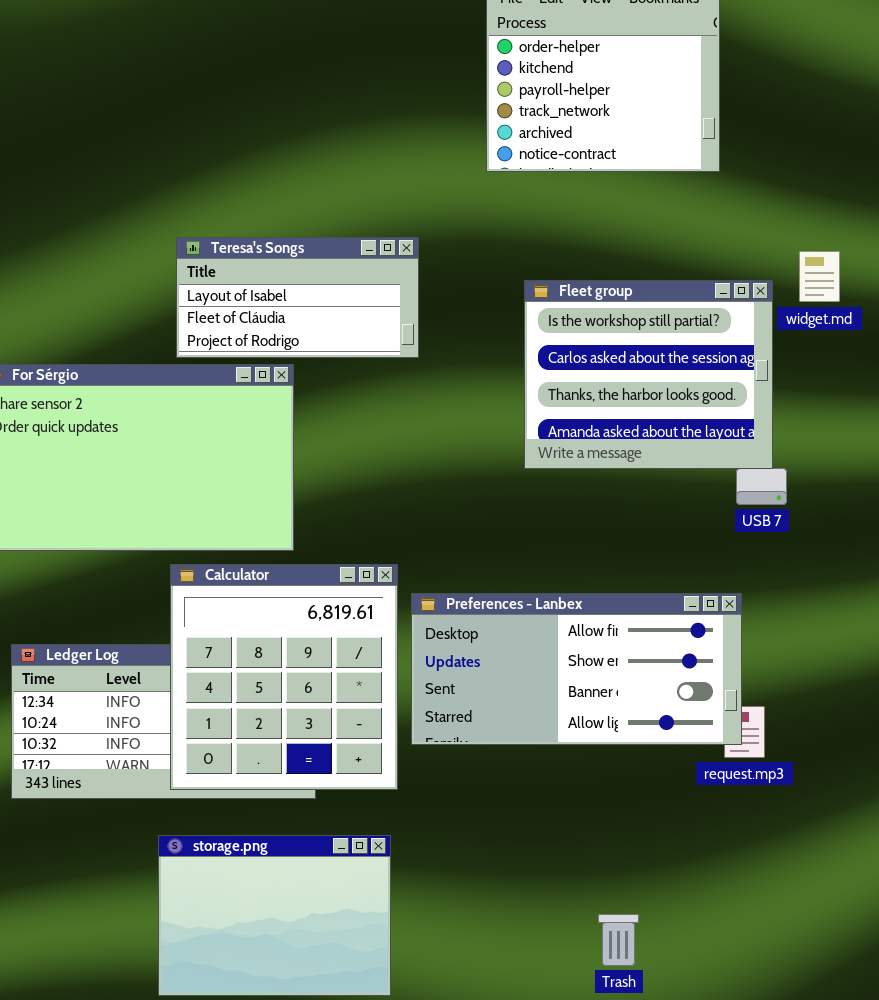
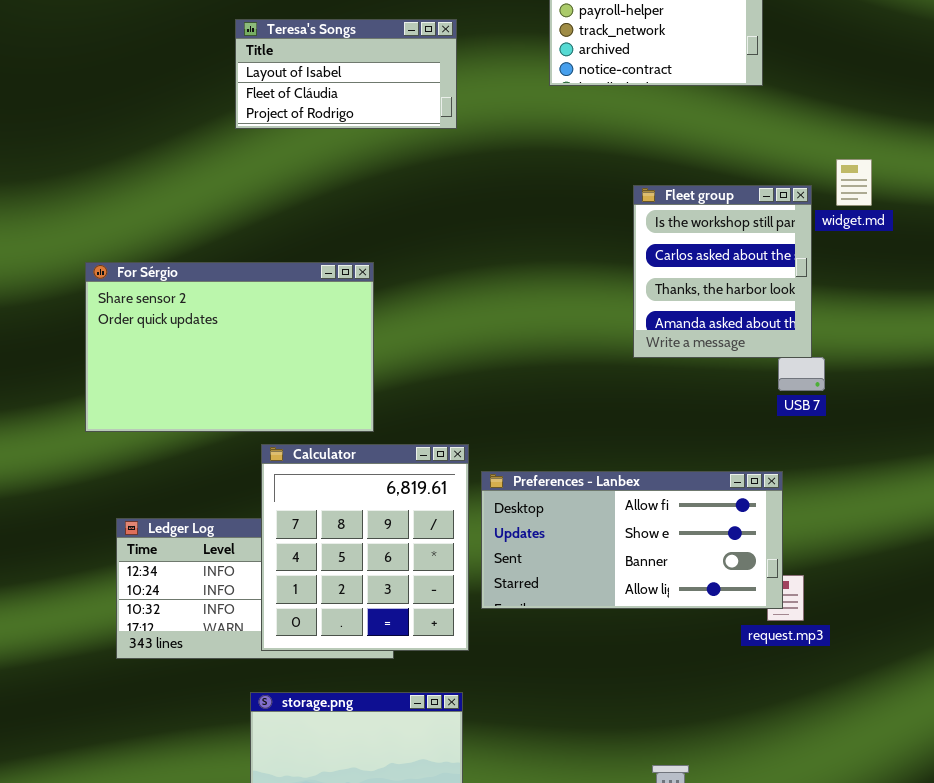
Teresa's Songs: [176,237,419,358] -> [235,19,457,129], moved
Fleet group: [524,280,773,469] -> [633,185,812,358], resized

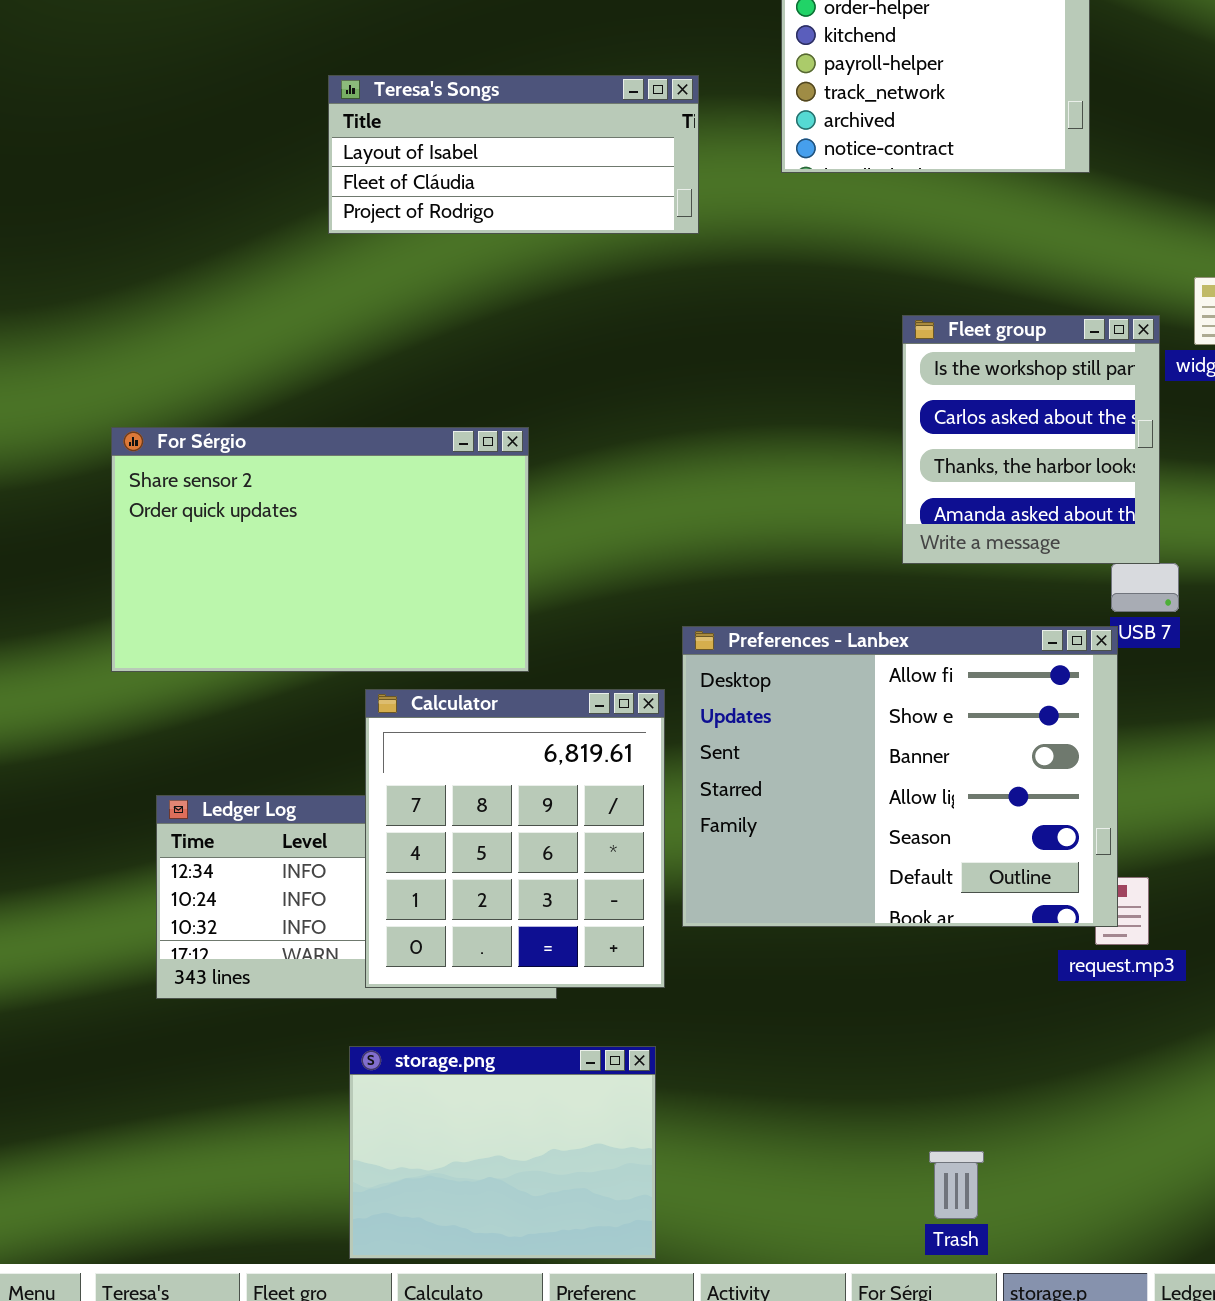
Teresa's Songs: [235,19,457,129] -> [328,75,699,234], resized
Preferences - Lanbex: [481,471,783,609] -> [682,626,1118,927], resized

